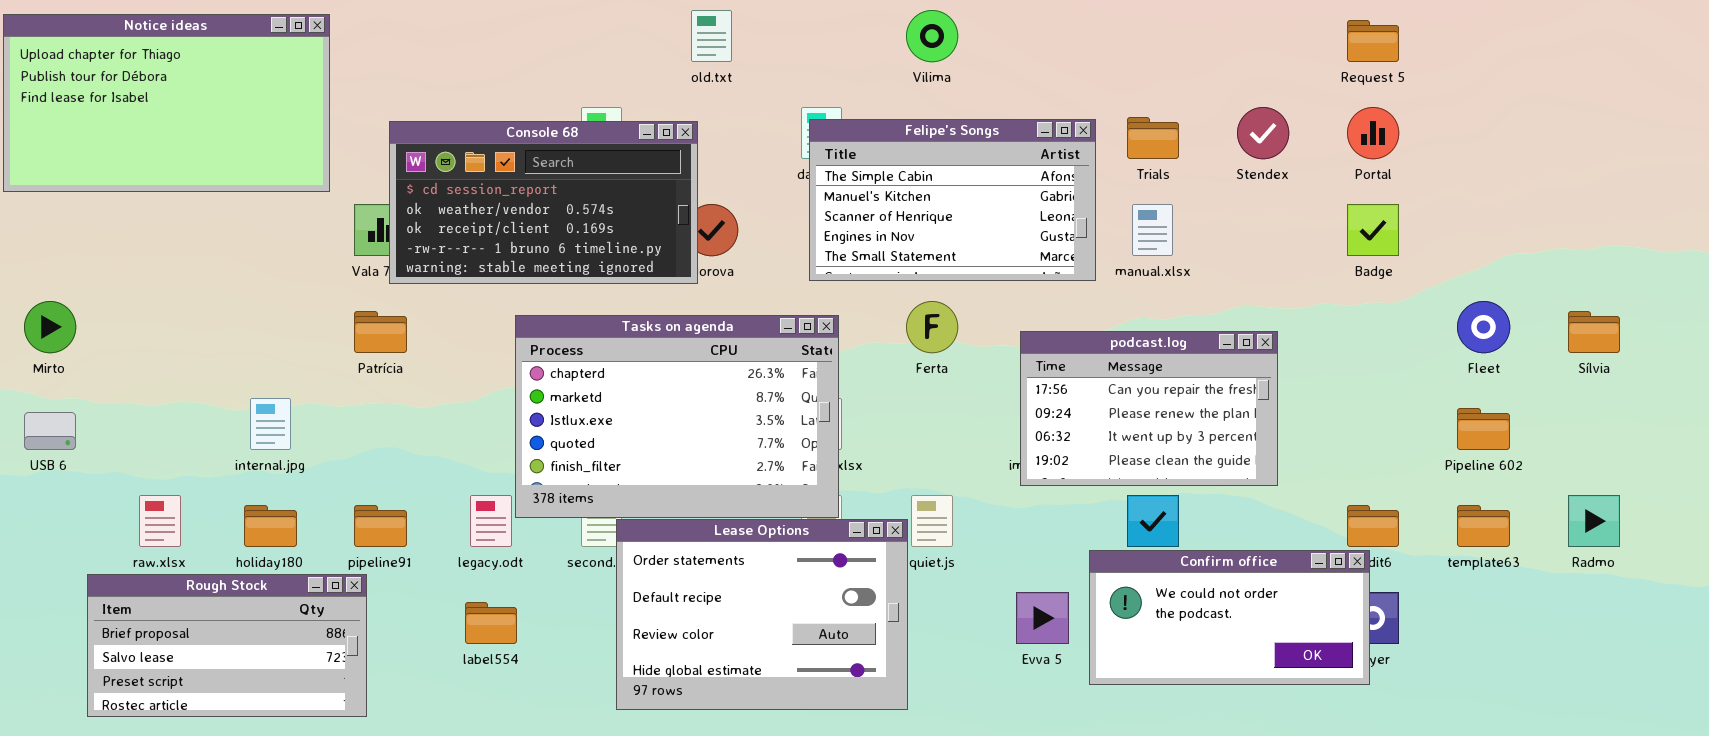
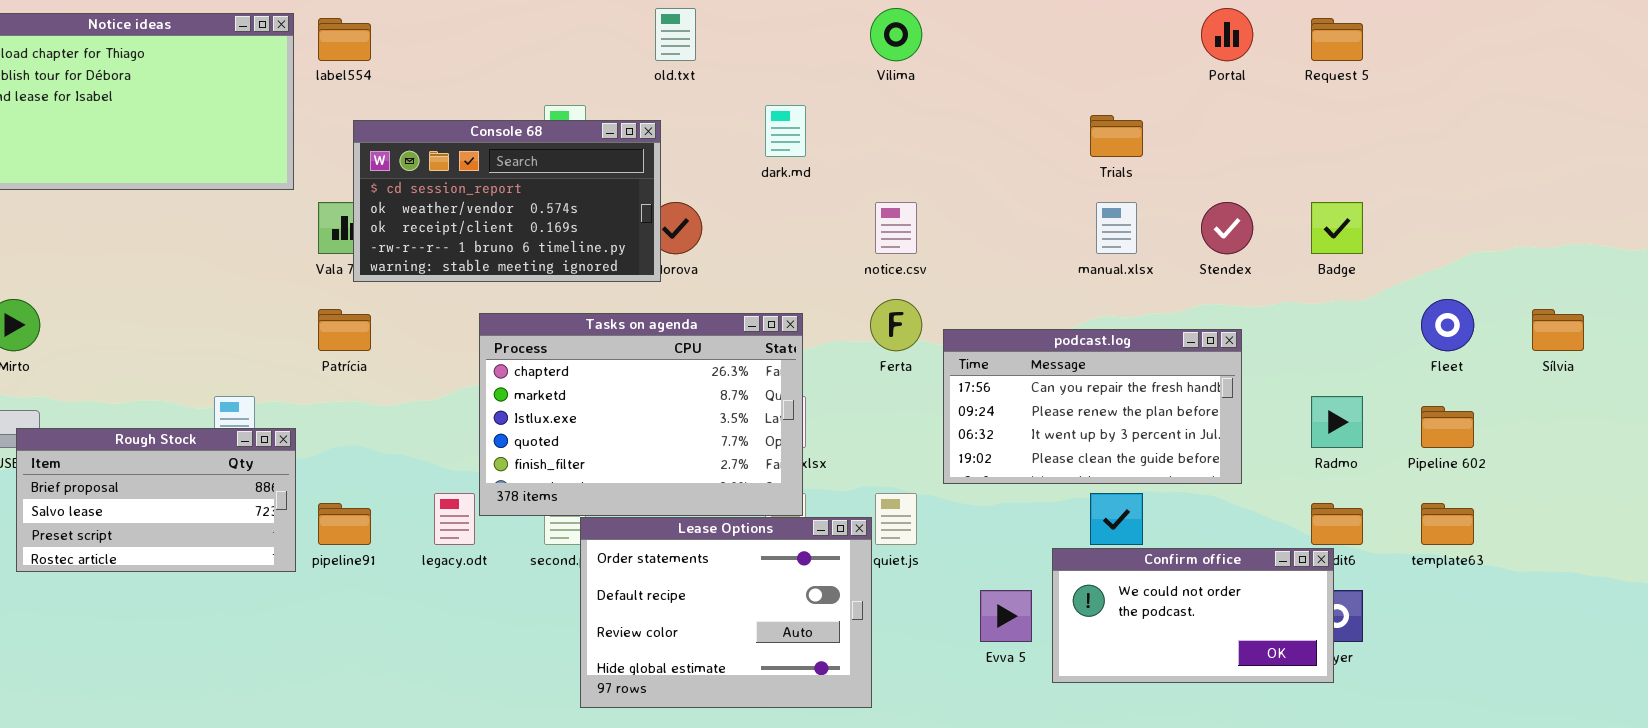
Stendex: [1237,107,1289,159] -> [1201,202,1253,254], moved
Portal: [1347,107,1399,159] -> [1201,8,1253,61], moved
Felipe's Songs: [809,119,1096,281] -> none, closed
podcast.log: [1020,331,1278,486] -> [943,329,1242,484], resized
Radmo: [1568,495,1620,547] -> [1311,396,1363,448], moved
Rough Stock: [87,574,367,717] -> [16,428,296,572], moved
label554: [465,602,517,644] -> [318,18,371,61], moved

